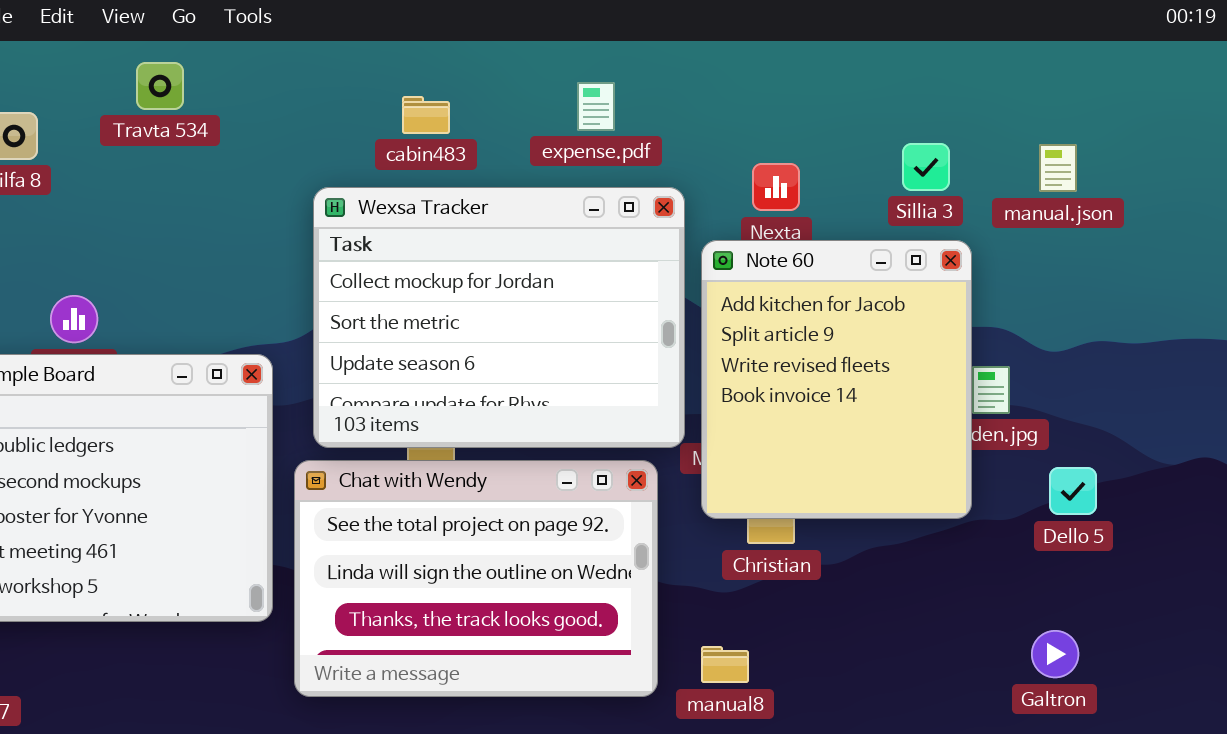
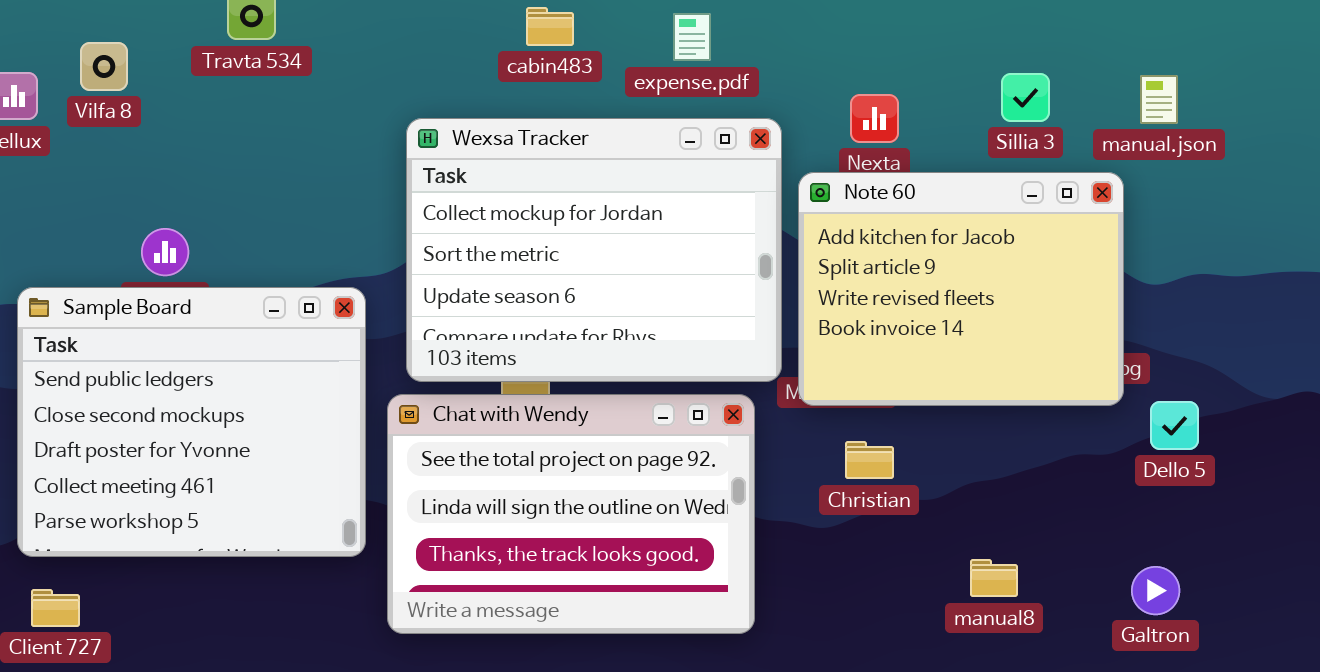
cabin483: [402,96,450,134] -> [526,7,574,46], moved
Note 60: [701,240,972,519] -> [798,172,1124,406], resized
manual8: [701,646,749,683] -> [970,559,1018,597], moved

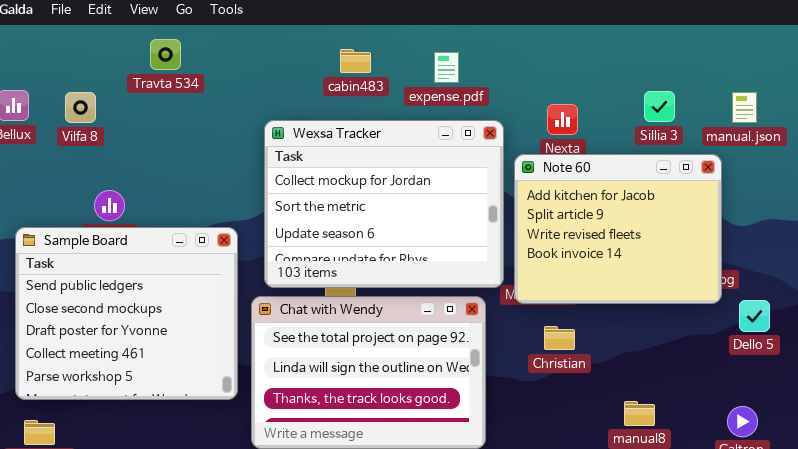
Vilfa 8: [80,42,128,91] -> [65,92,96,123], moved

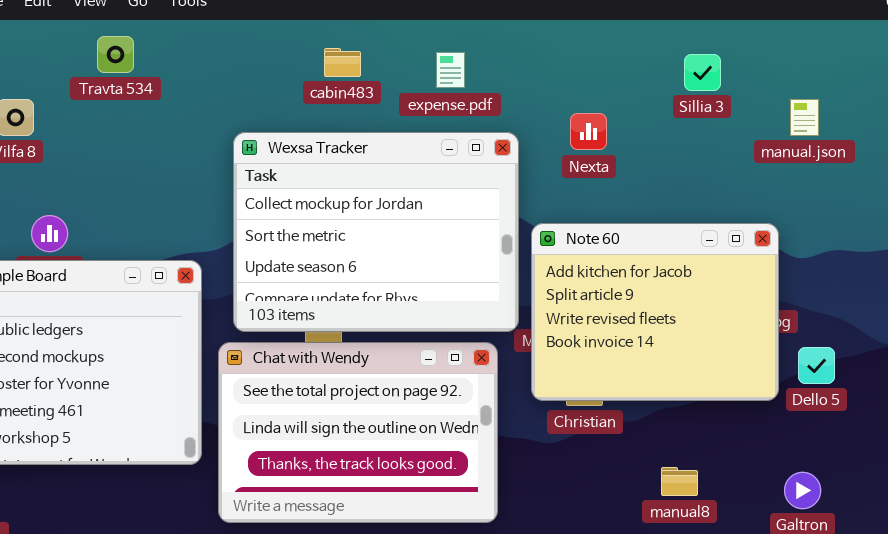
Sillia 3: [644,91,675,122] -> [684,54,721,91], moved
Note 60: [514,154,722,304] -> [531,223,779,401], moved

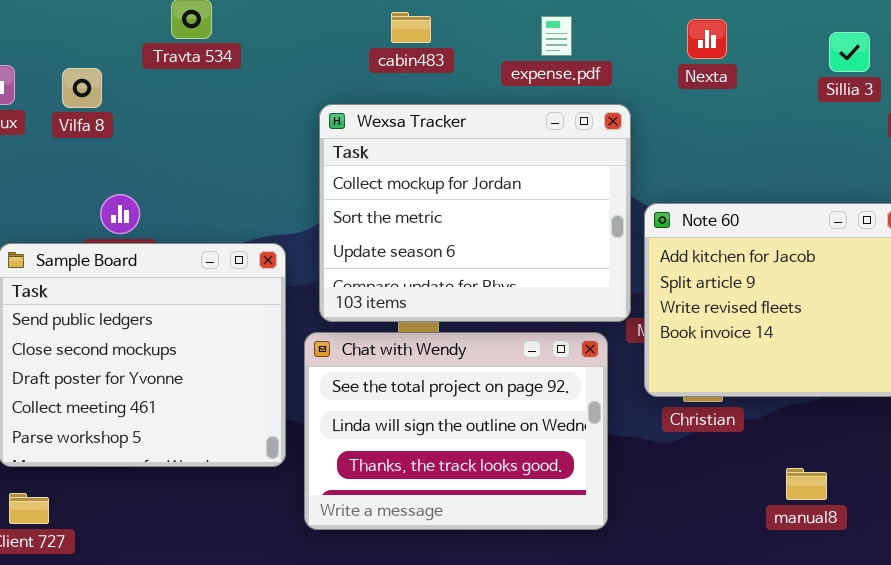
cabin483: [324,48,361,77] -> [391,12,431,43], moved
Sillia 3: [684,54,721,91] -> [829,32,870,72], moved
Nexta: [570,113,607,150] -> [687,19,727,59], moved

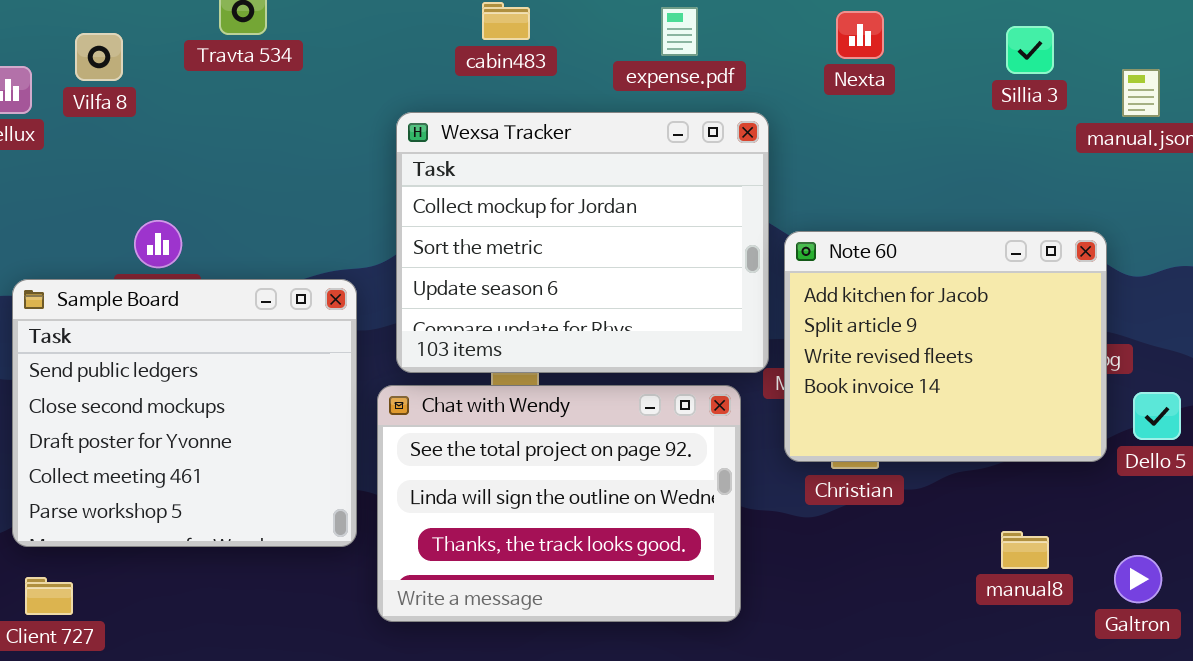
Vilfa 8: [62,68,102,108] -> [75,33,123,81], moved
manual8: [786,468,827,500] -> [1001,531,1049,569], moved

